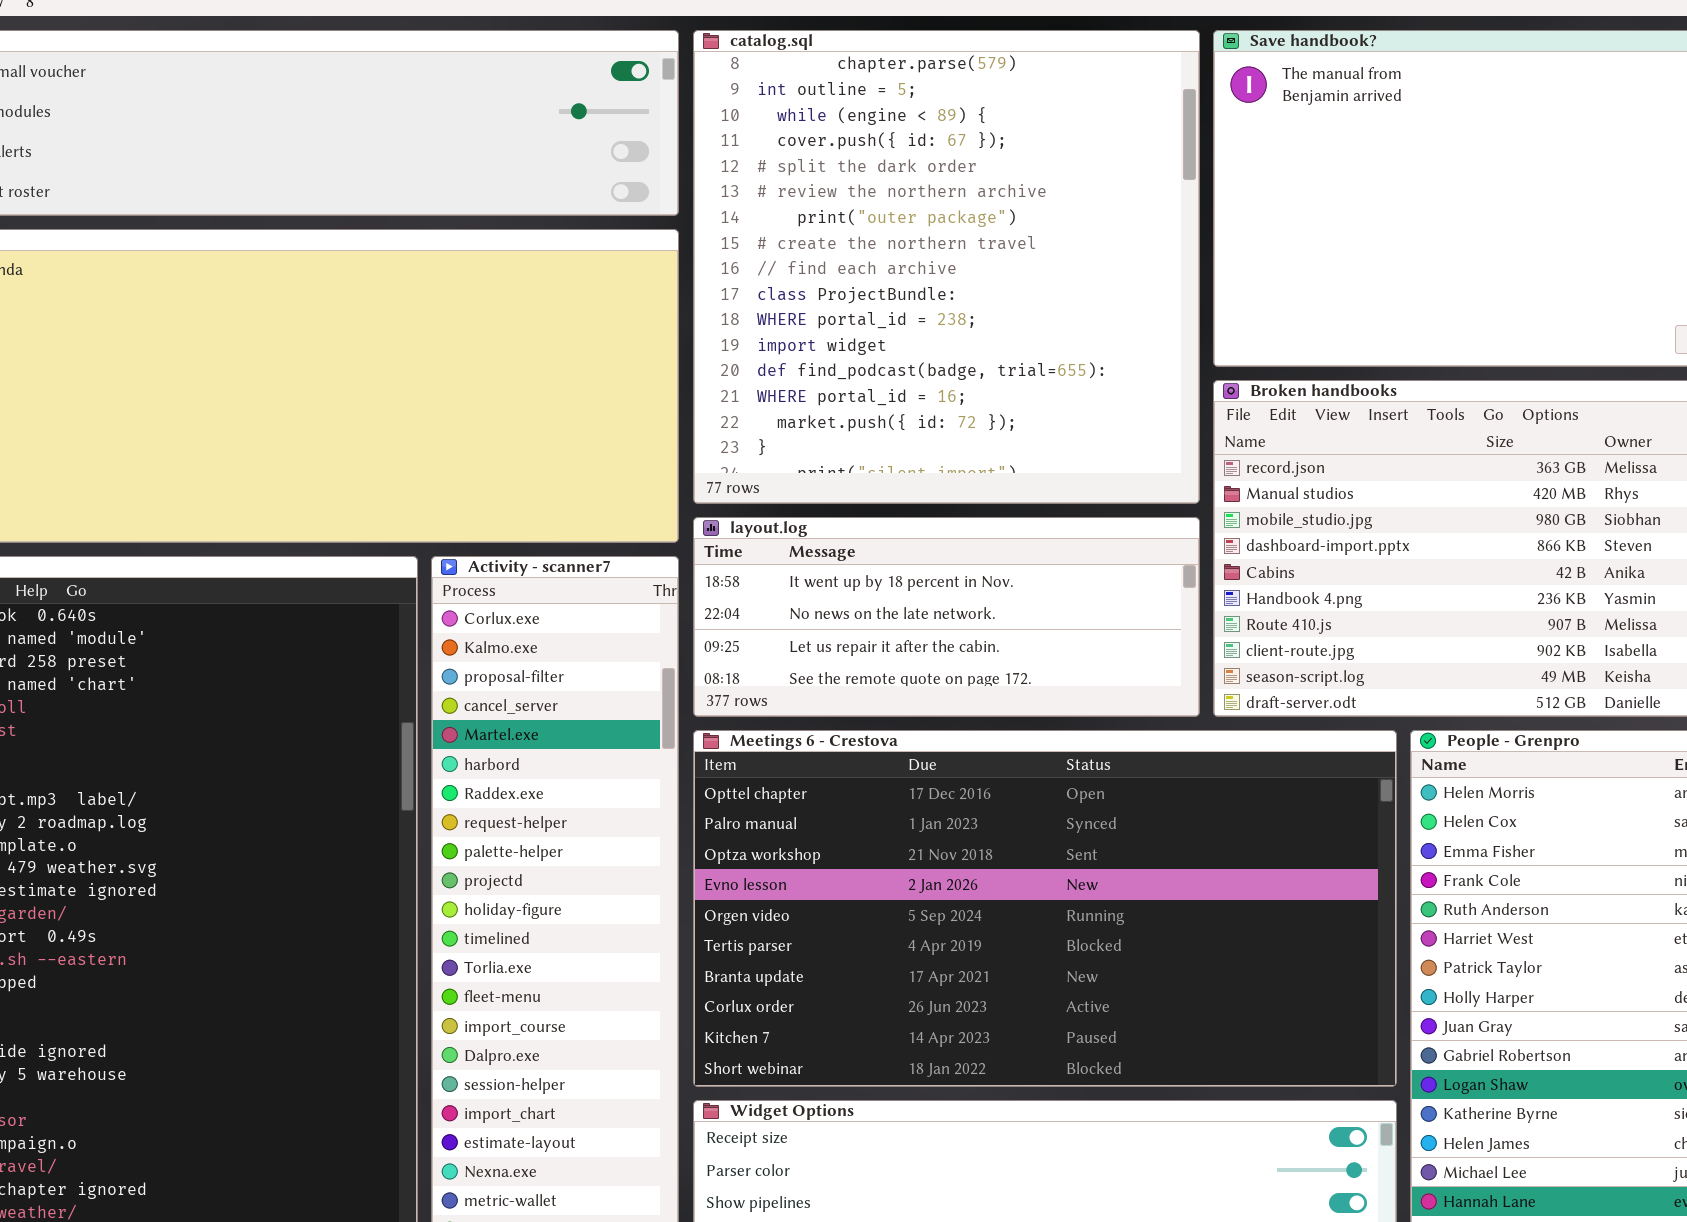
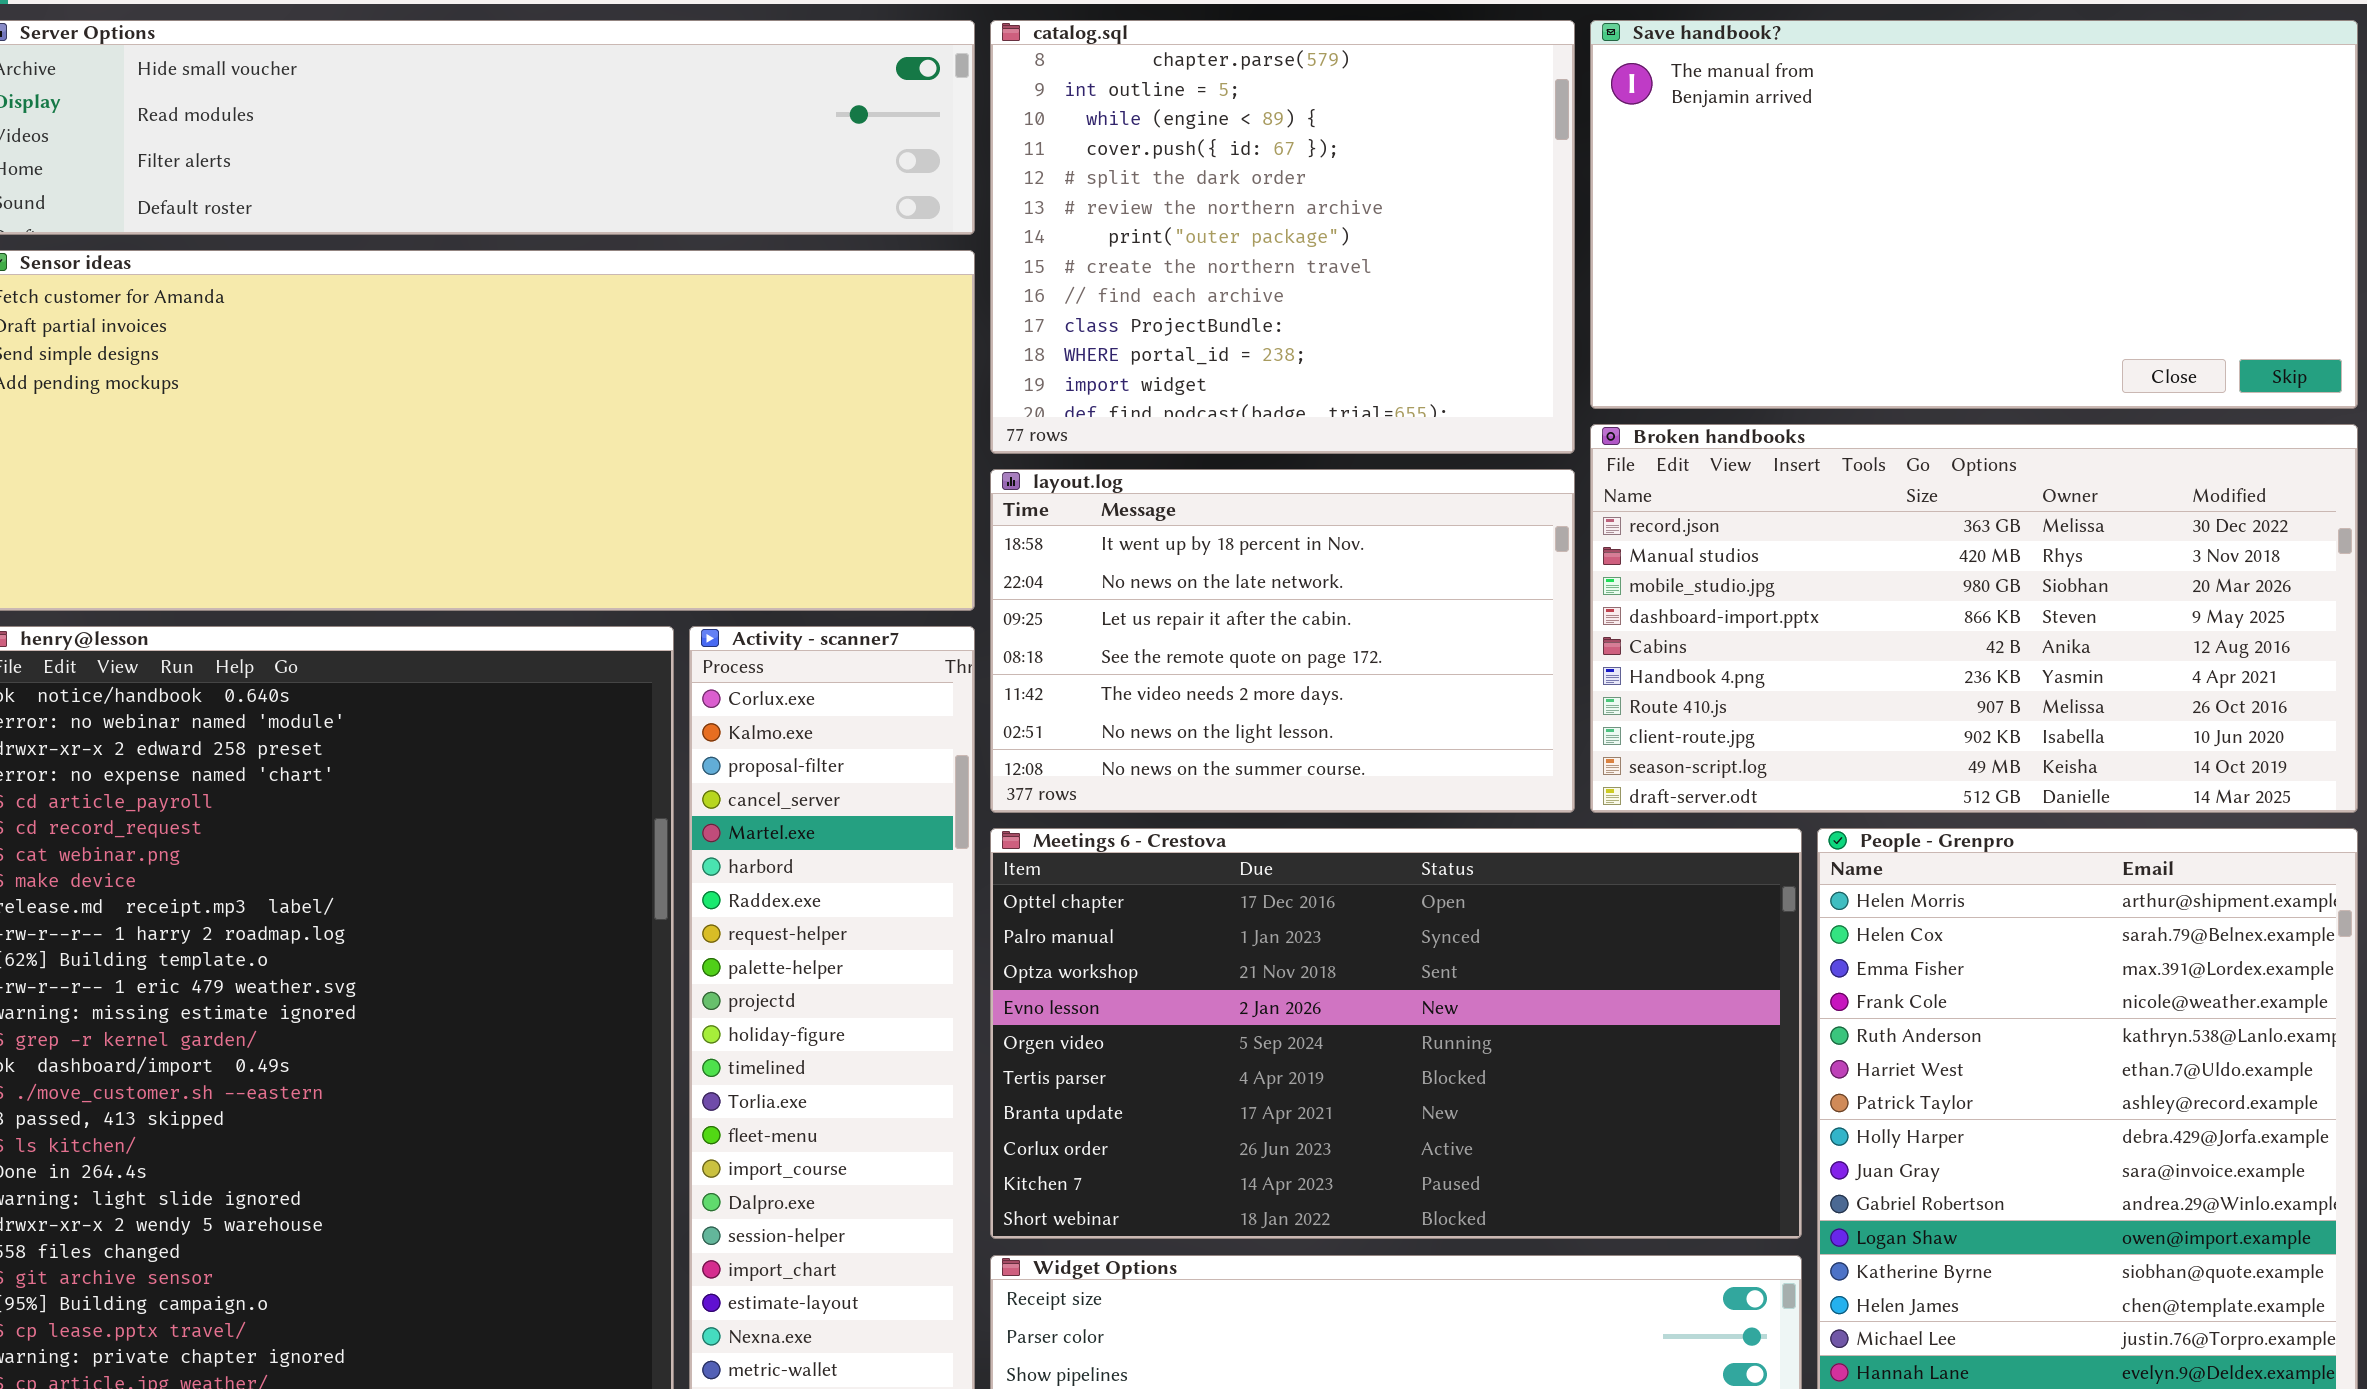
catalog.sql: [693,30,1200,504] -> [990,20,1575,454], resized
layout.log: [693,517,1200,717] -> [990,469,1575,813], resized

